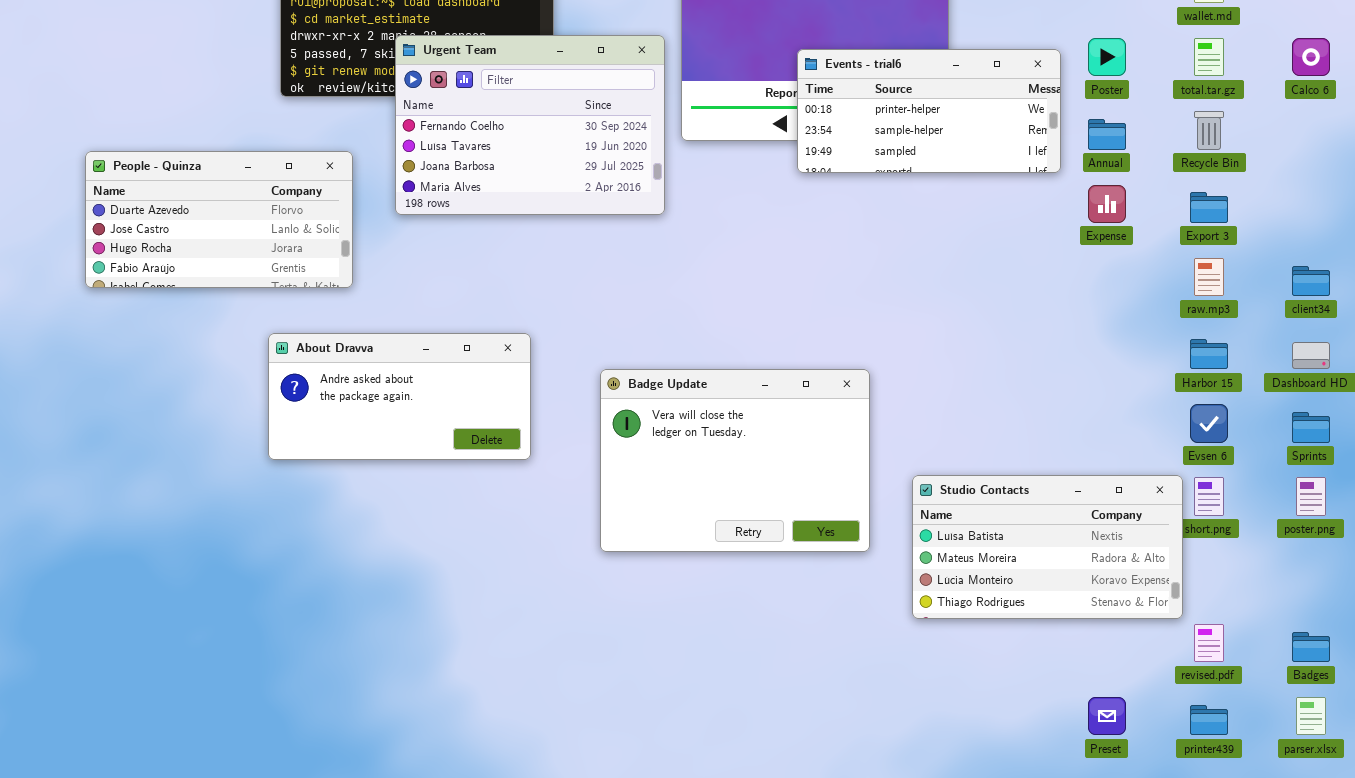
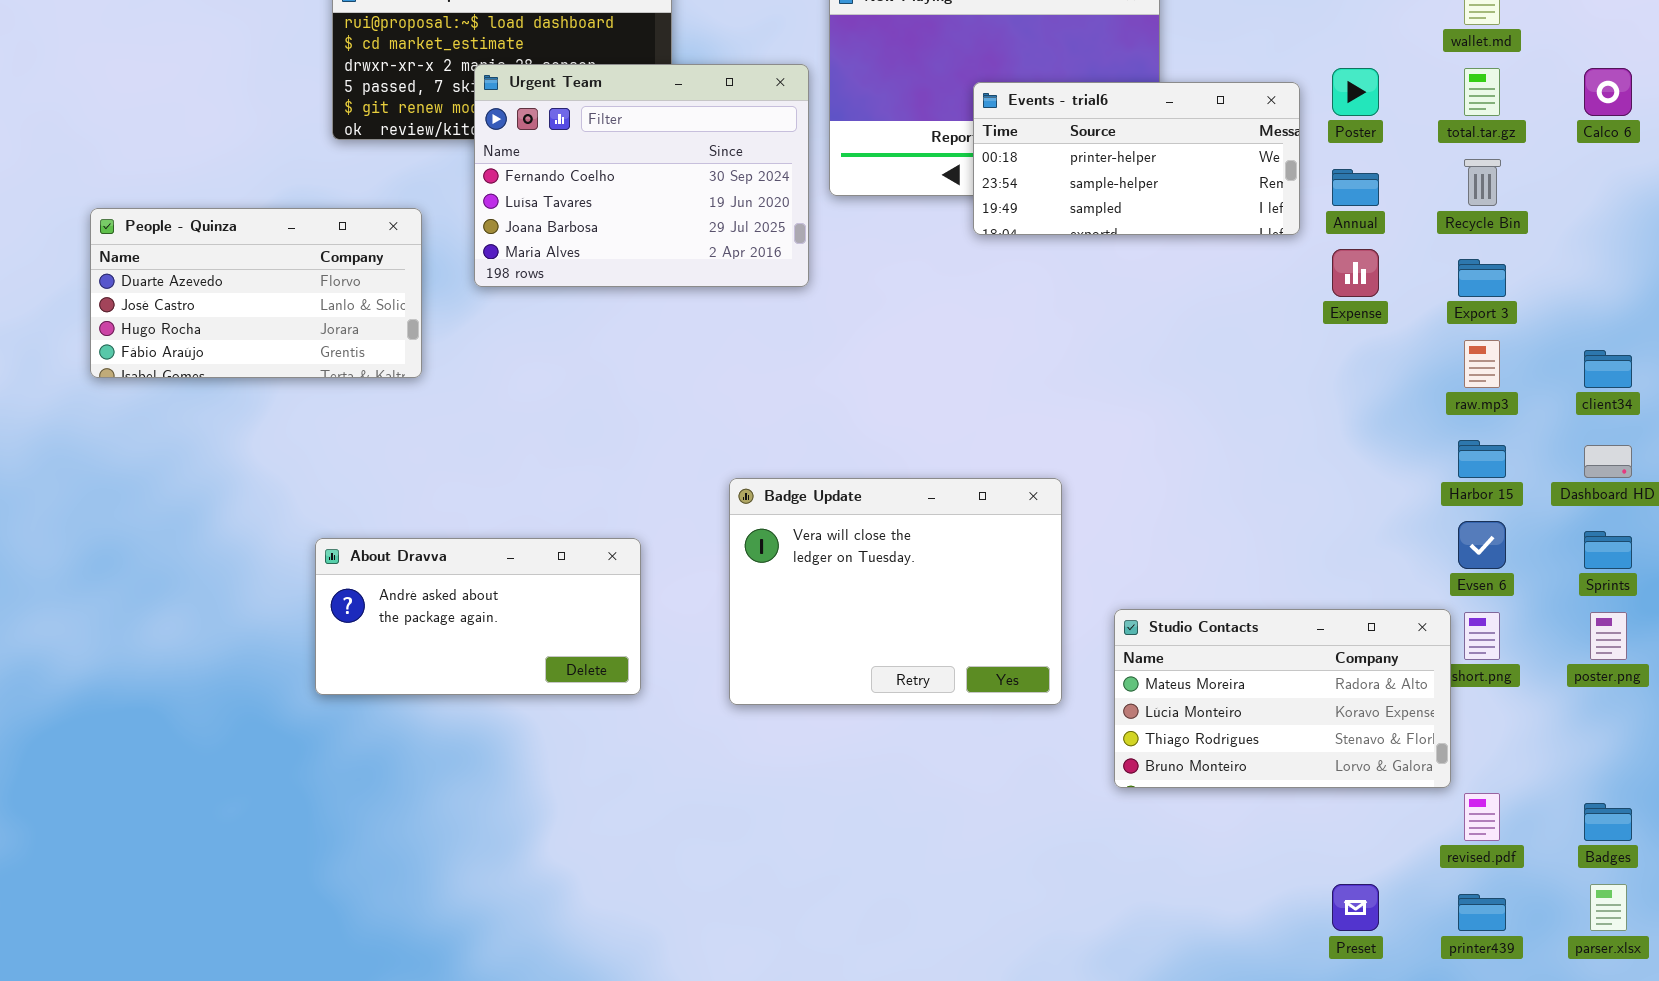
About Dravva: [268,333,531,460] -> [315,538,641,695], moved
Studio Contacts: [912,475,1183,619] -> [1114,609,1451,788], scrolled down 1 row

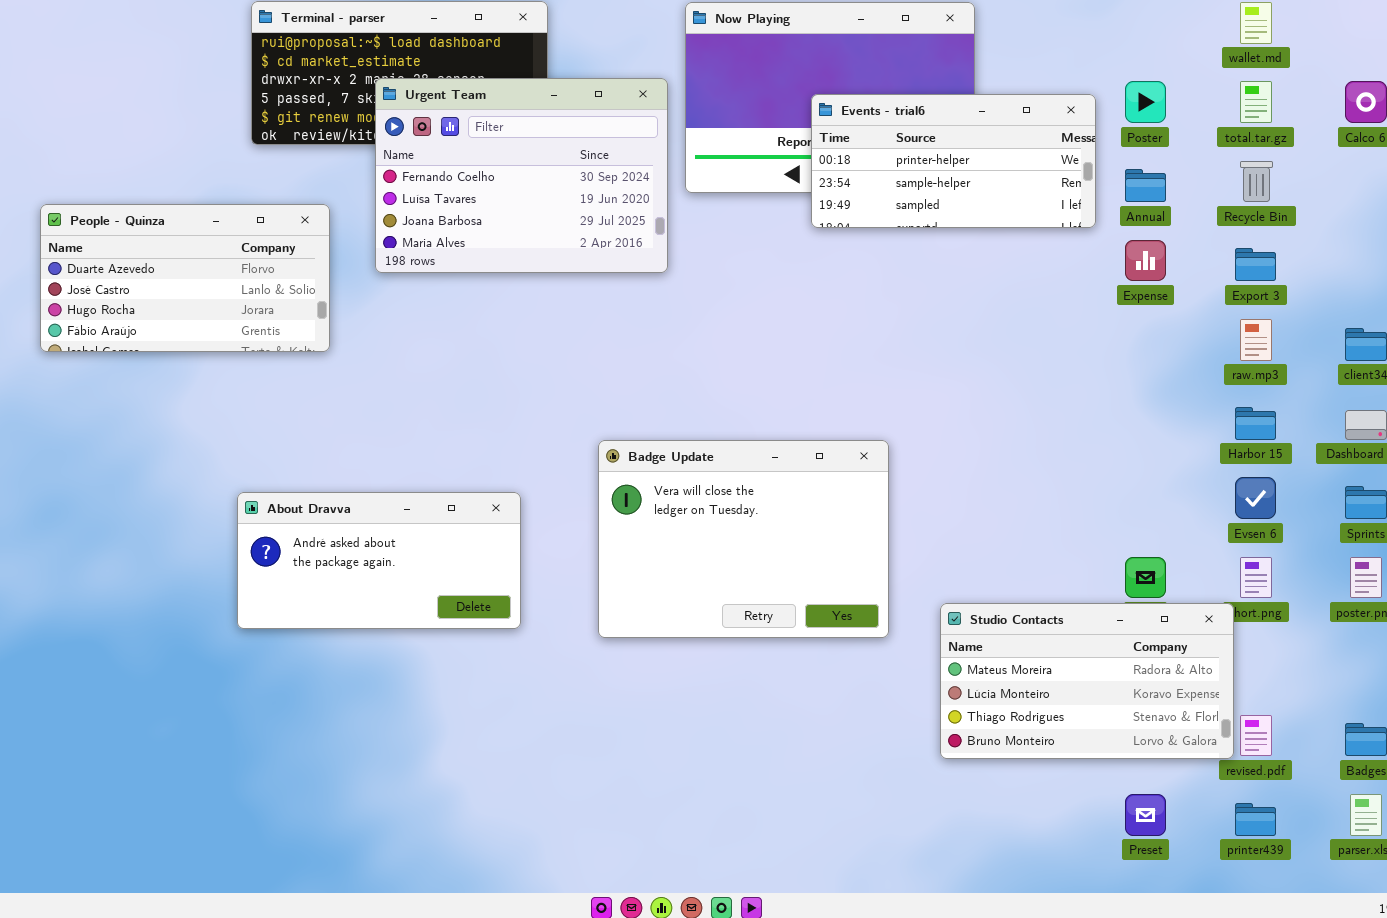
Studio Contacts: [1114,609,1451,788] -> [940,603,1234,759], moved

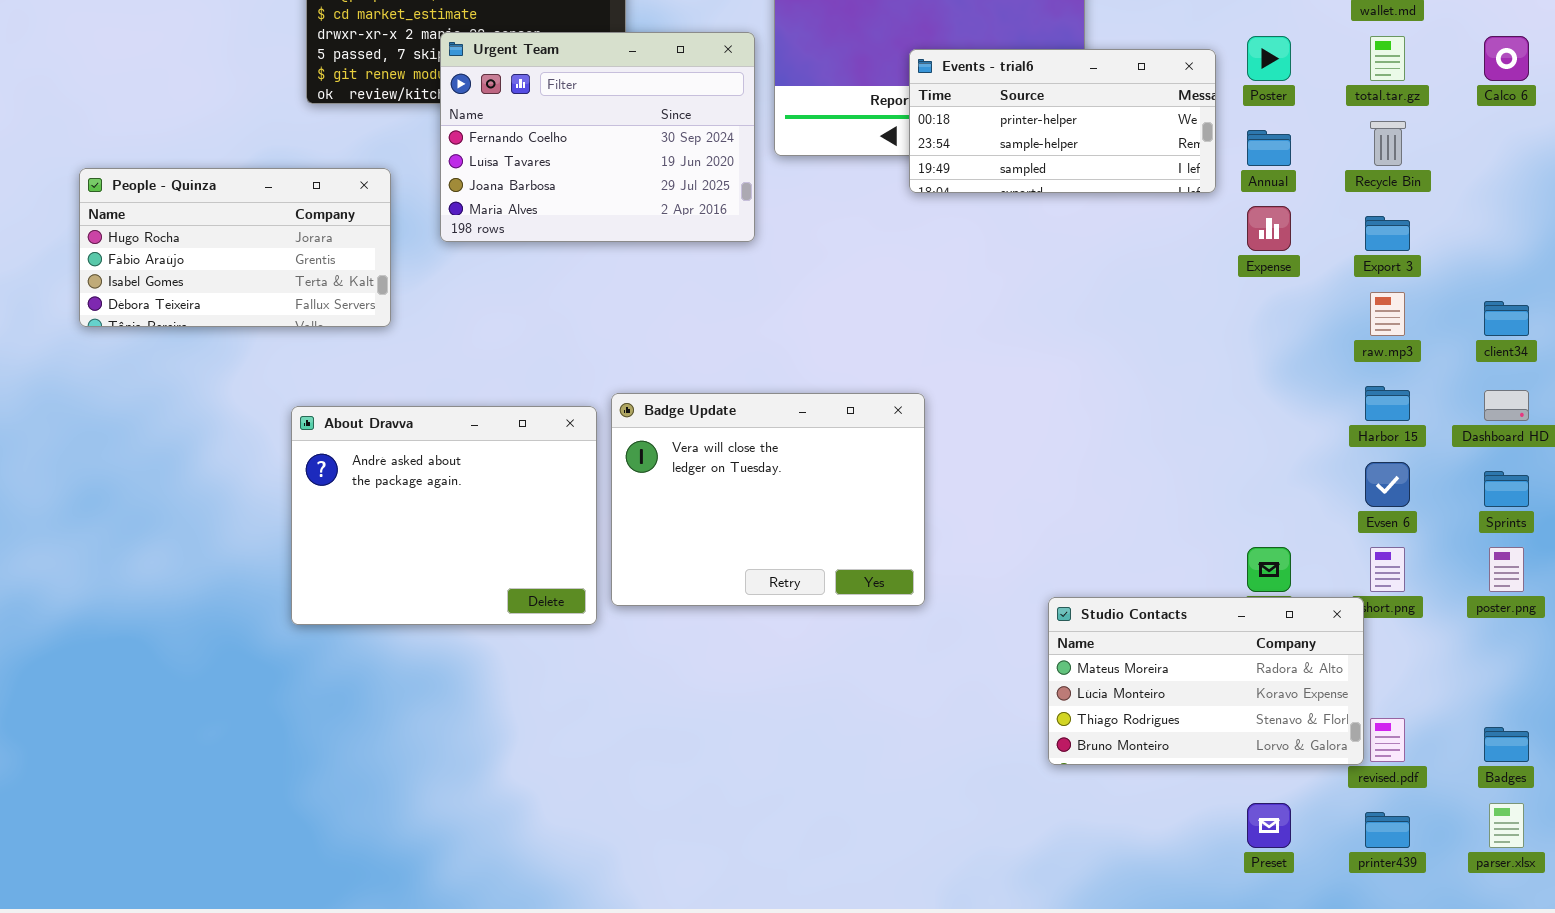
People - Quinza: [40,204,330,352] -> [79,168,391,327], scrolled down 2 rows
Badge Update: [598,440,889,638] -> [611,393,925,606], moved
About Dravva: [237,492,521,629] -> [291,406,597,625], resized

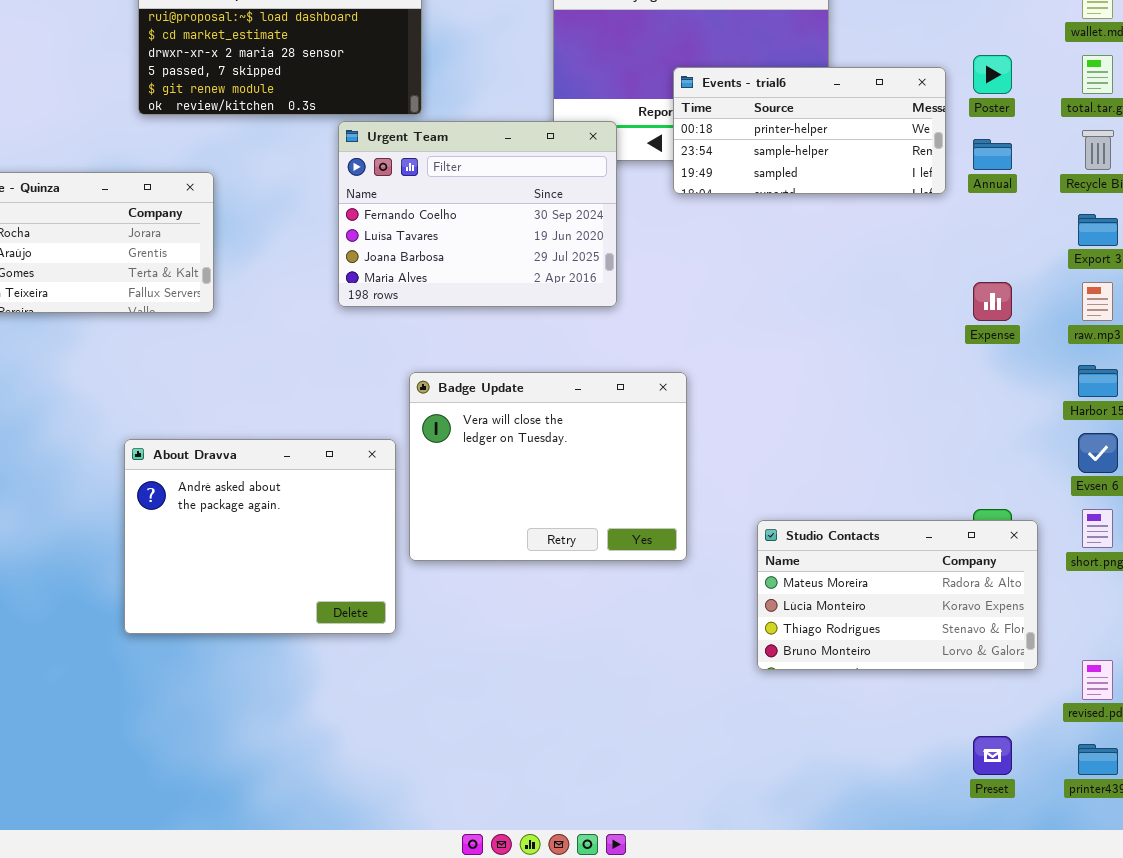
Urgent Team: [440,32,755,242] -> [338,121,617,307], moved
Expense: [1247,206,1291,251] -> [973,282,1012,321], moved
About Dravva: [291,406,597,625] -> [124,439,396,634], moved
Studio Contacts: [1048,597,1364,765] -> [757,520,1038,670], moved

